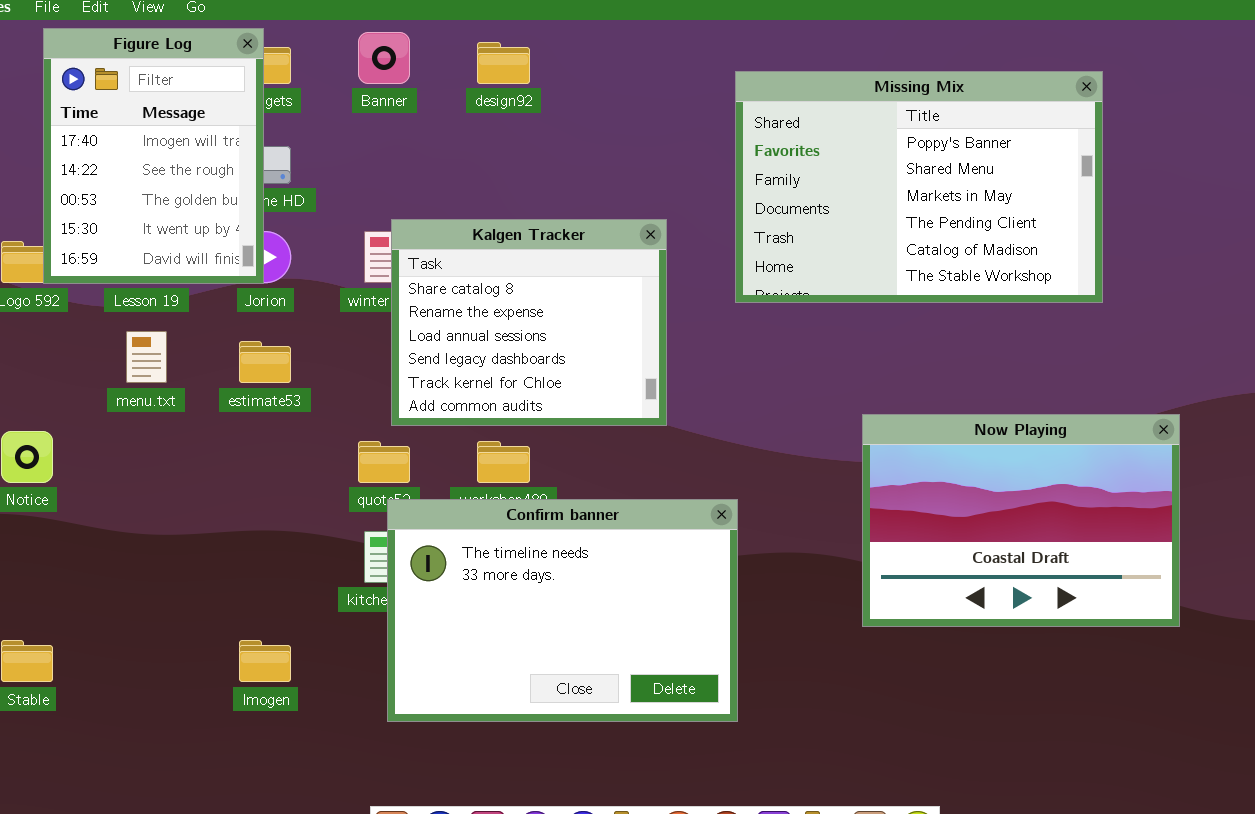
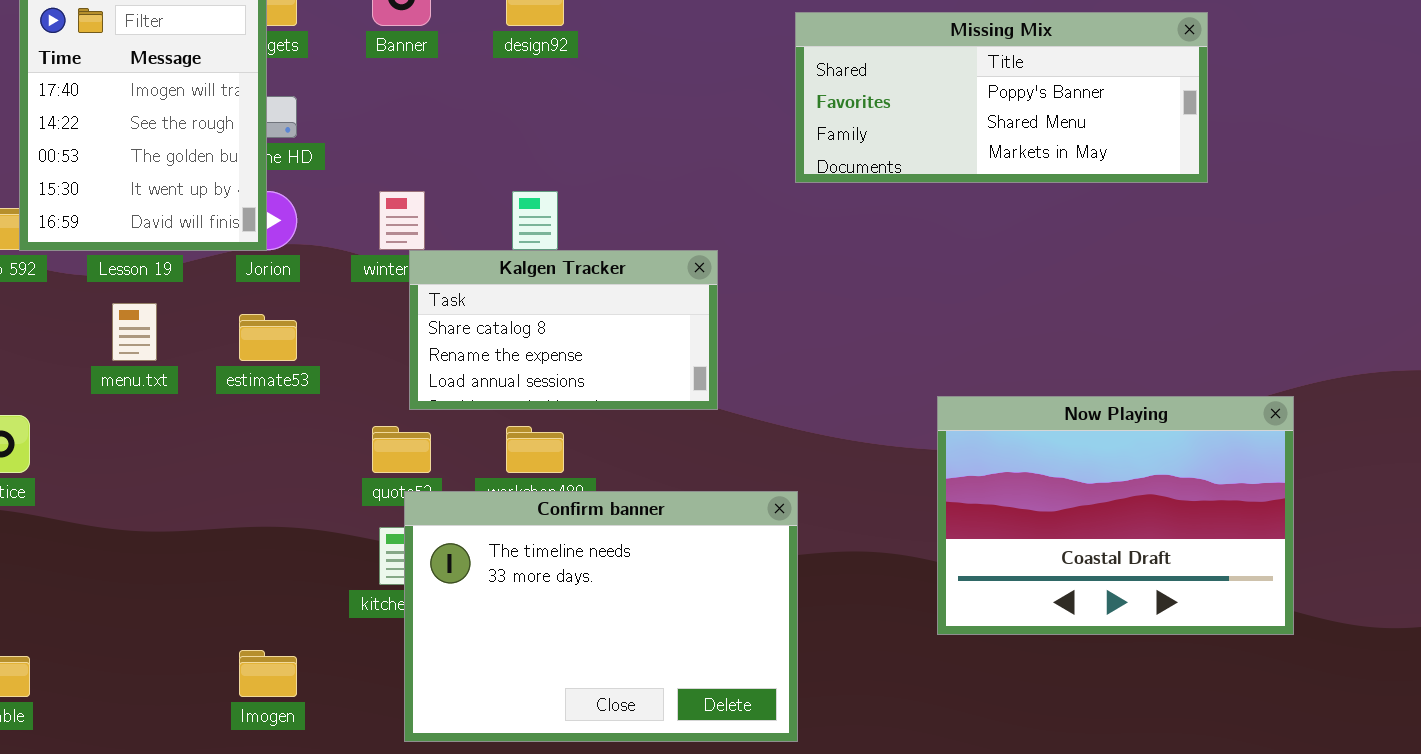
Missing Mix: [735,71,1103,303] -> [795,12,1208,183], resized
Kalgen Tracker: [391,219,667,426] -> [409,250,718,410], resized

